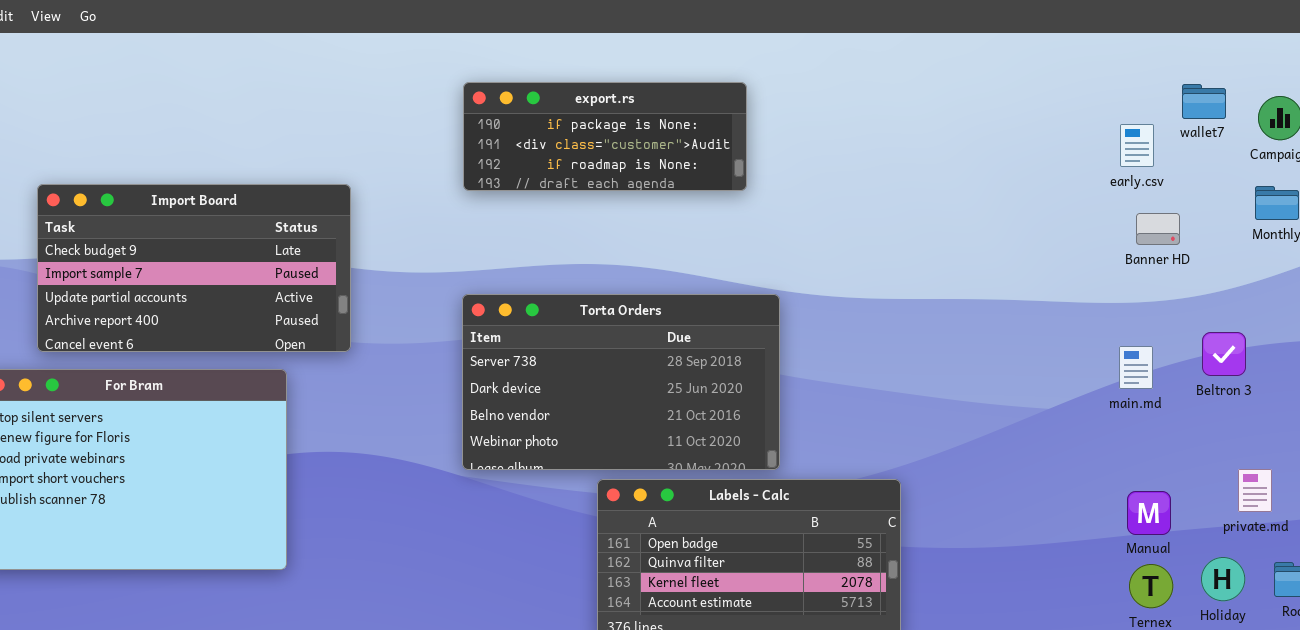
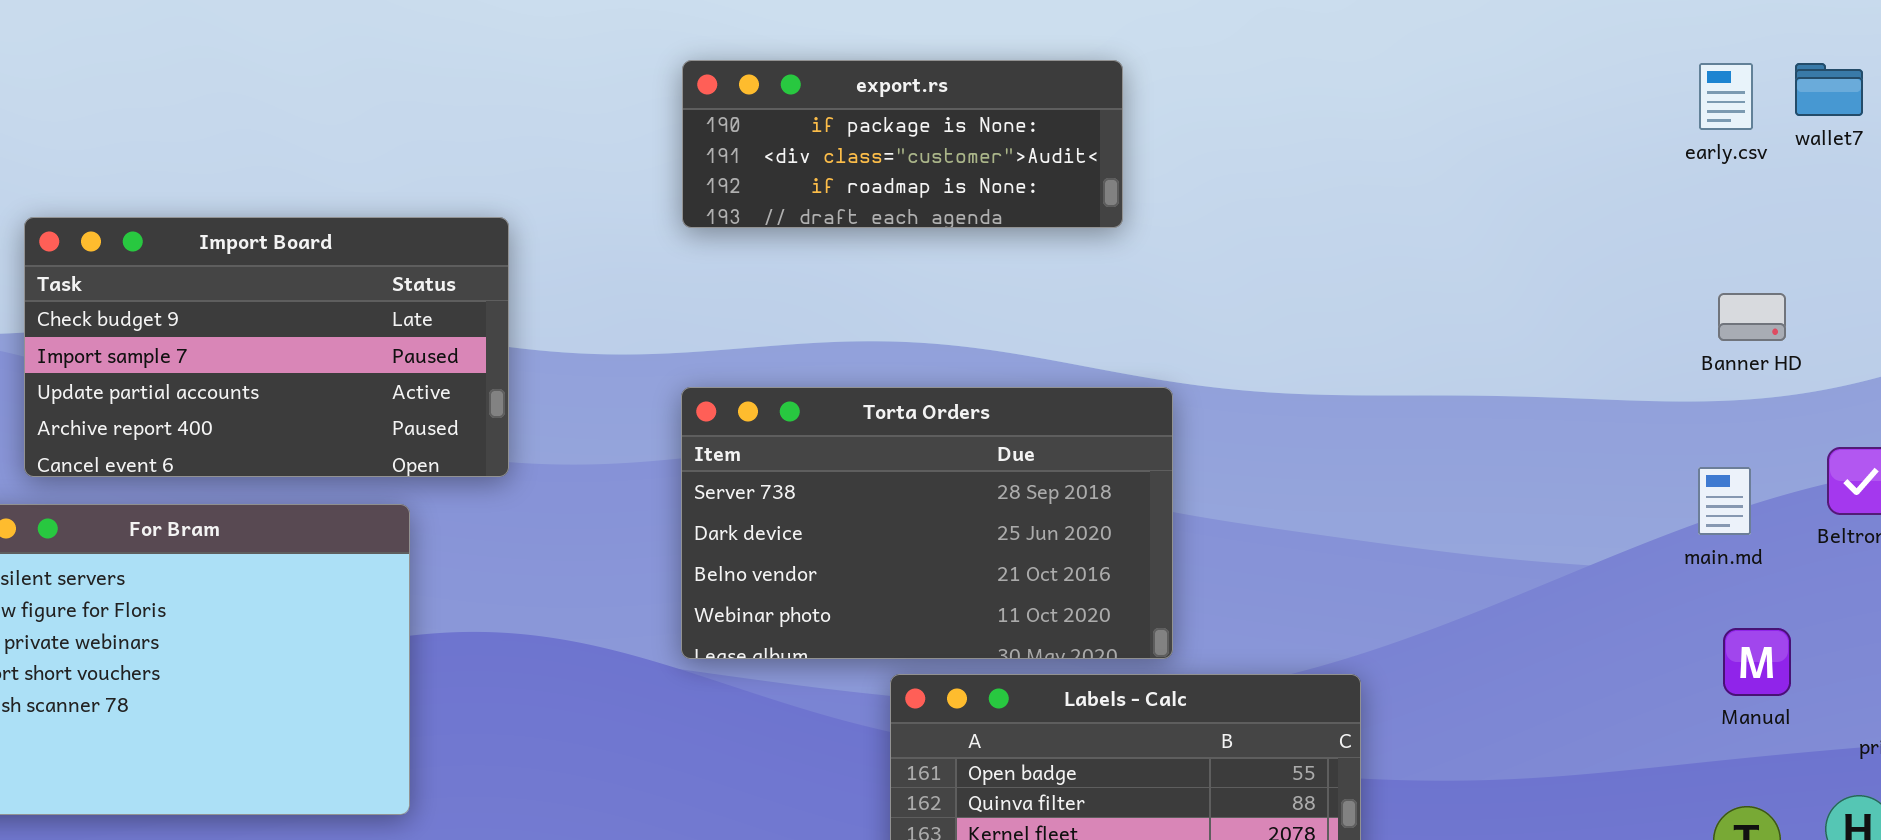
early.csv: [1120,124,1154,167] -> [1699,63,1753,130], moved
Banner HD: [1136,213,1180,245] -> [1718,293,1786,341], moved
Manual: [1127,491,1171,535] -> [1723,628,1791,696], moved

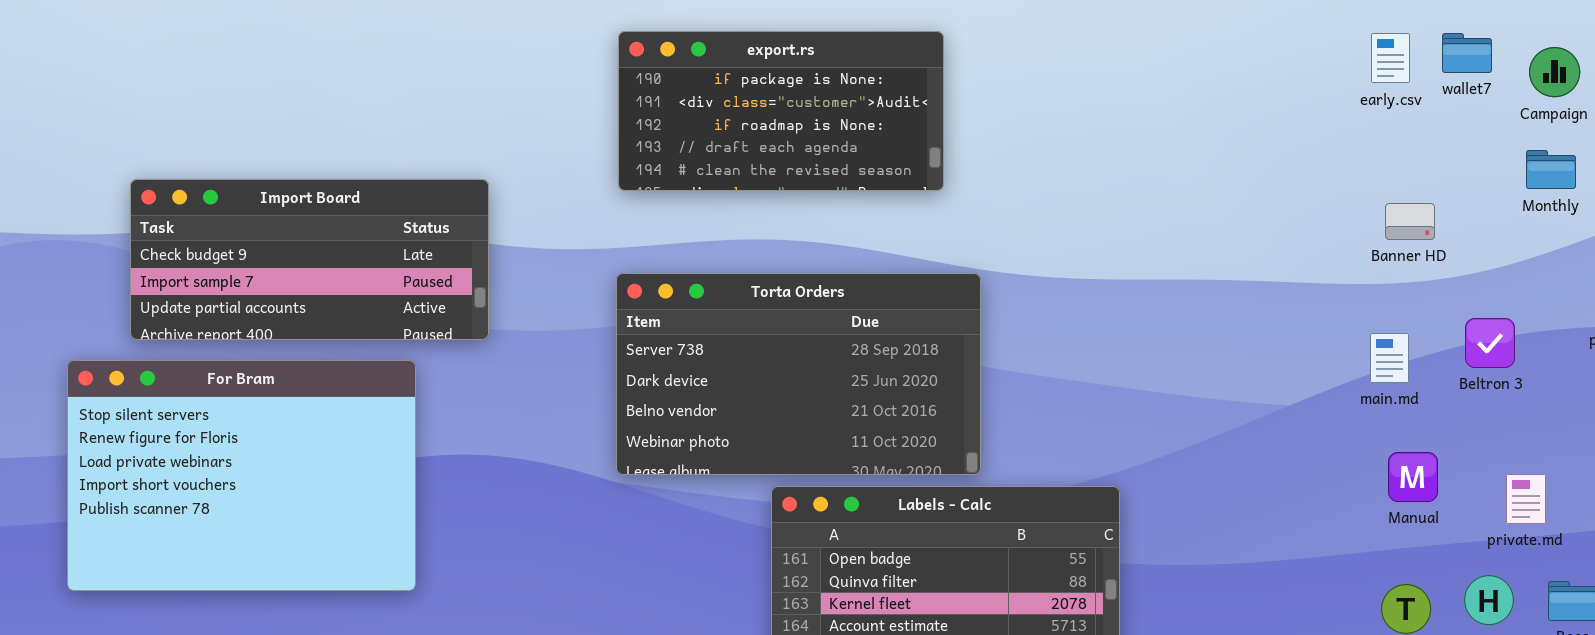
export.rs: [682,60,1123,228] -> [618,31,944,191], resized
Import Board: [24,217,509,477] -> [130,179,489,340], resized

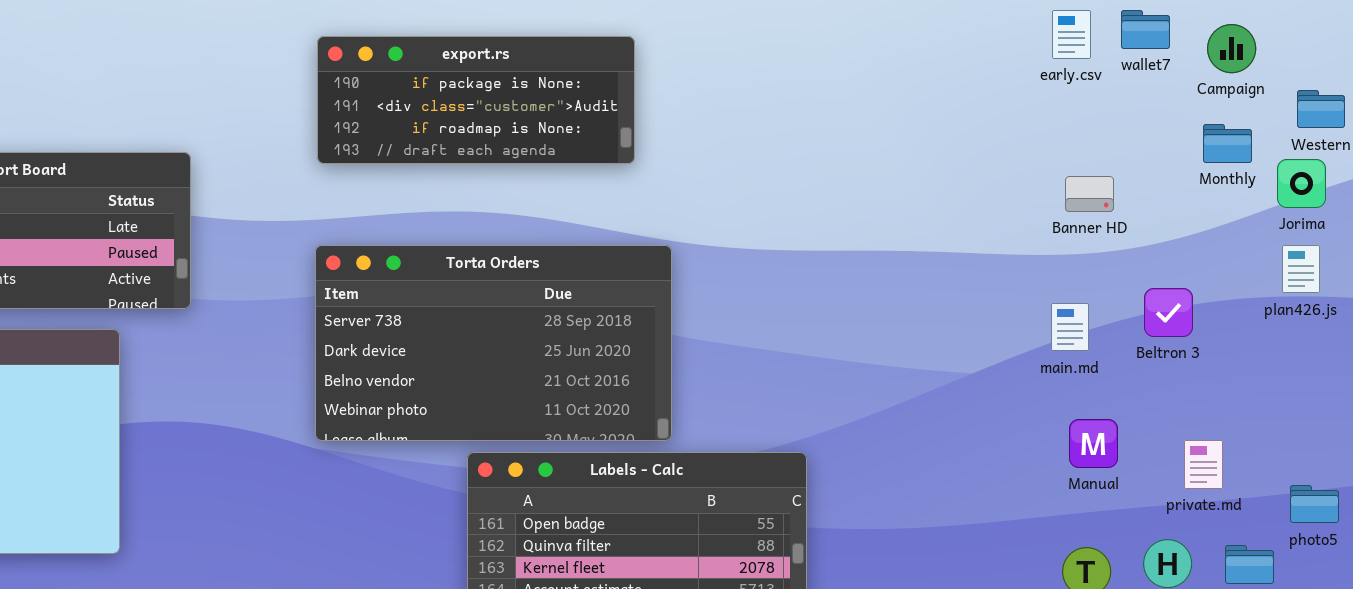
export.rs: [618,31,944,191] -> [317,36,635,164], resized

